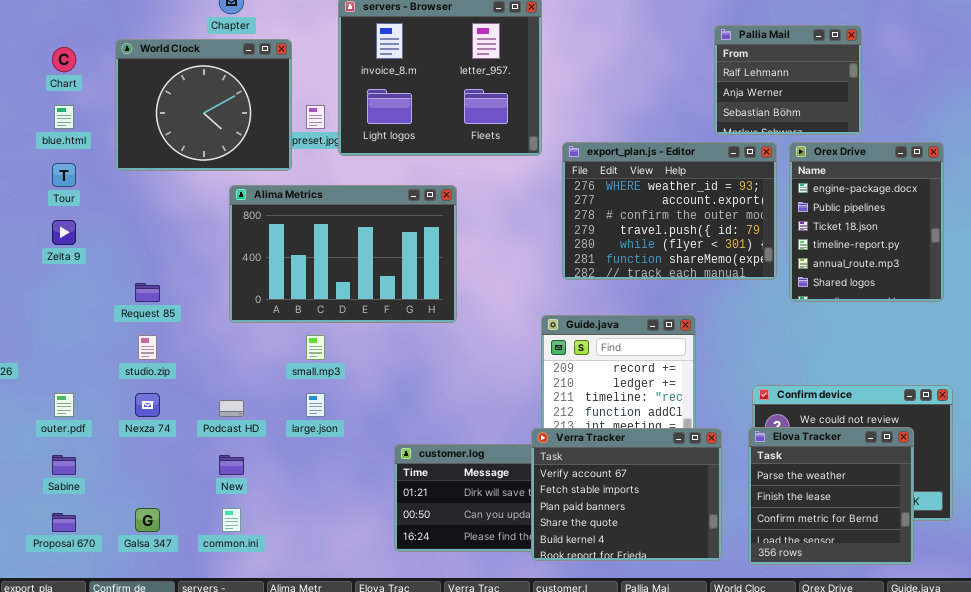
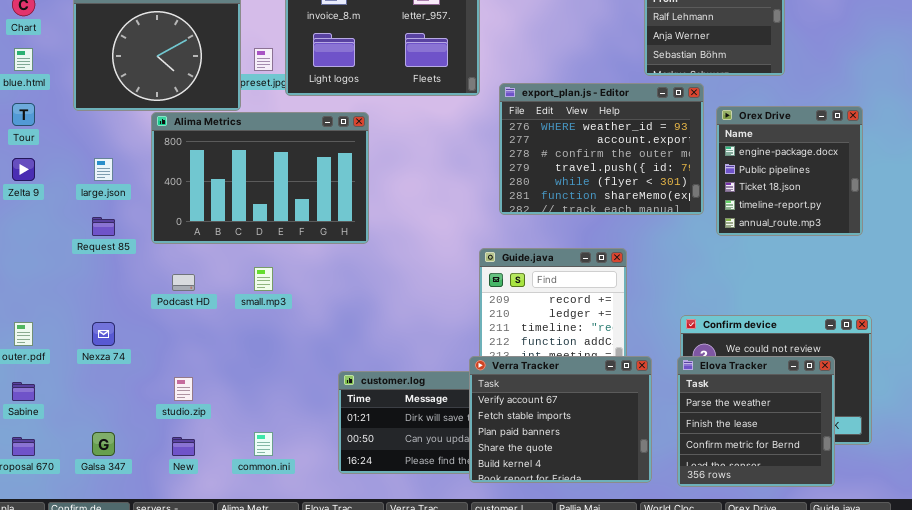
Orex Drive: [789,142,944,302] -> [716,106,863,236], resized
Alima Metrics: [229,185,457,323] -> [151,112,369,244], moved
studio.zip: [138,335,157,360] -> [174,377,193,401], moved
large.json: [306,393,325,417] -> [94,158,113,181], moved
Podcast HD: [219,400,244,417] -> [172,274,195,291], moved
New: [219,455,244,475] -> [172,437,195,456], moved
common.ini: [222,508,241,532] -> [254,432,273,456], moved

